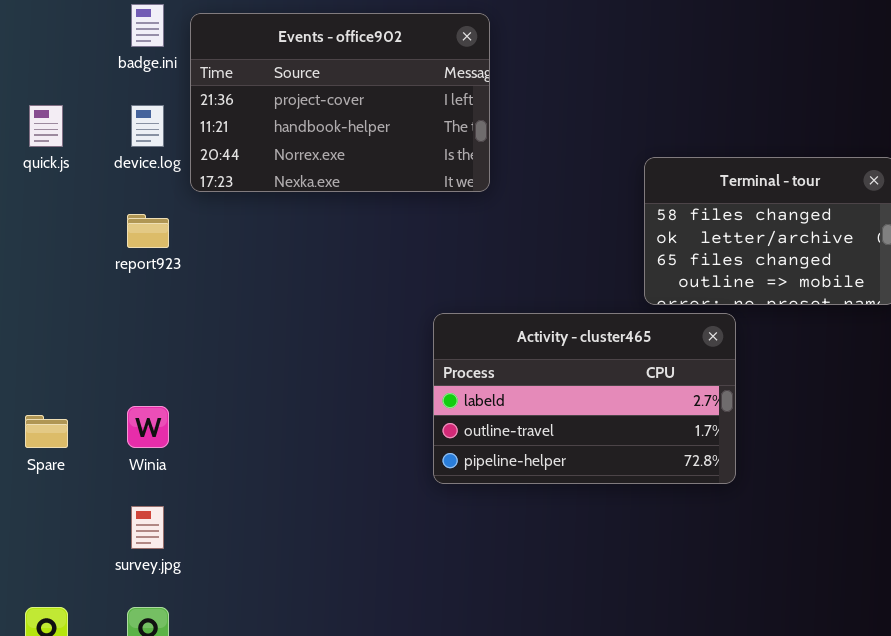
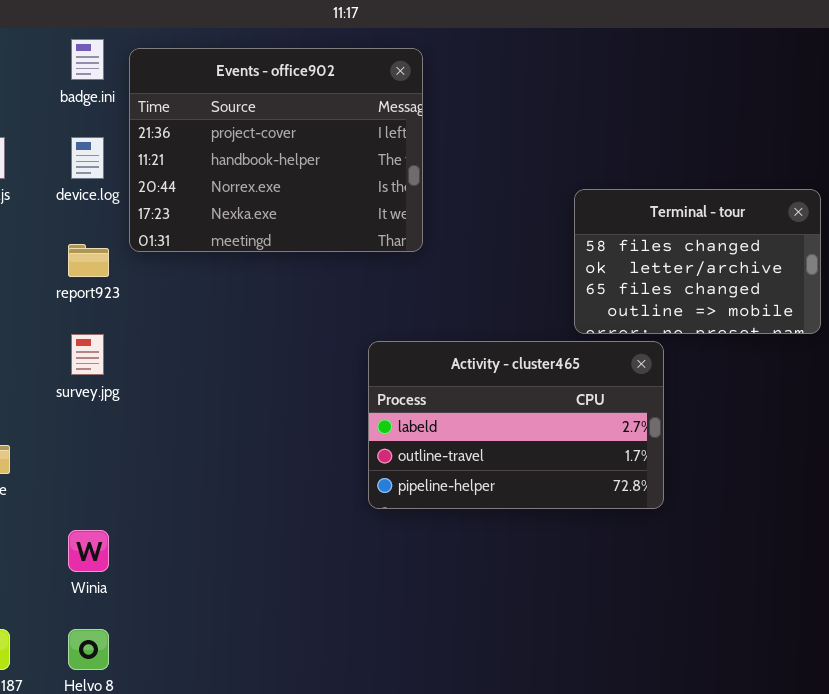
Events - office902: [190,13,490,192] -> [129,48,423,252], resized
Winia: [127,406,169,448] -> [68,530,109,572], moved
survey.jpg: [131,506,164,549] -> [71,334,104,375], moved

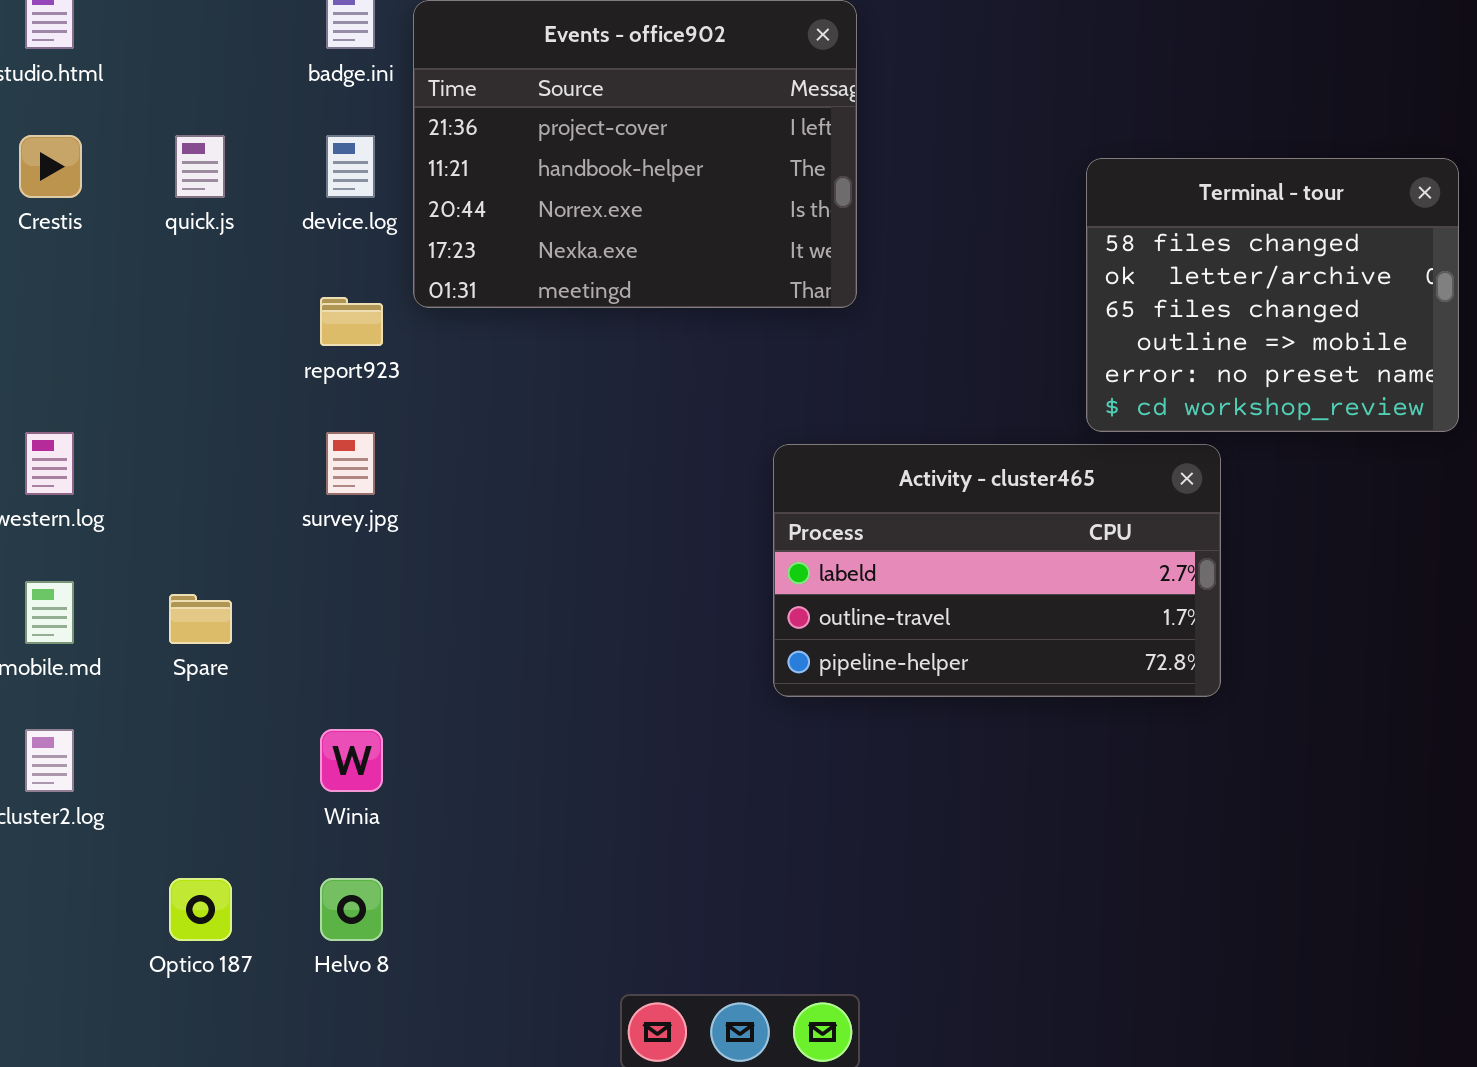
Terminal - tour: [574,189,821,334] -> [1086,158,1459,432], resized

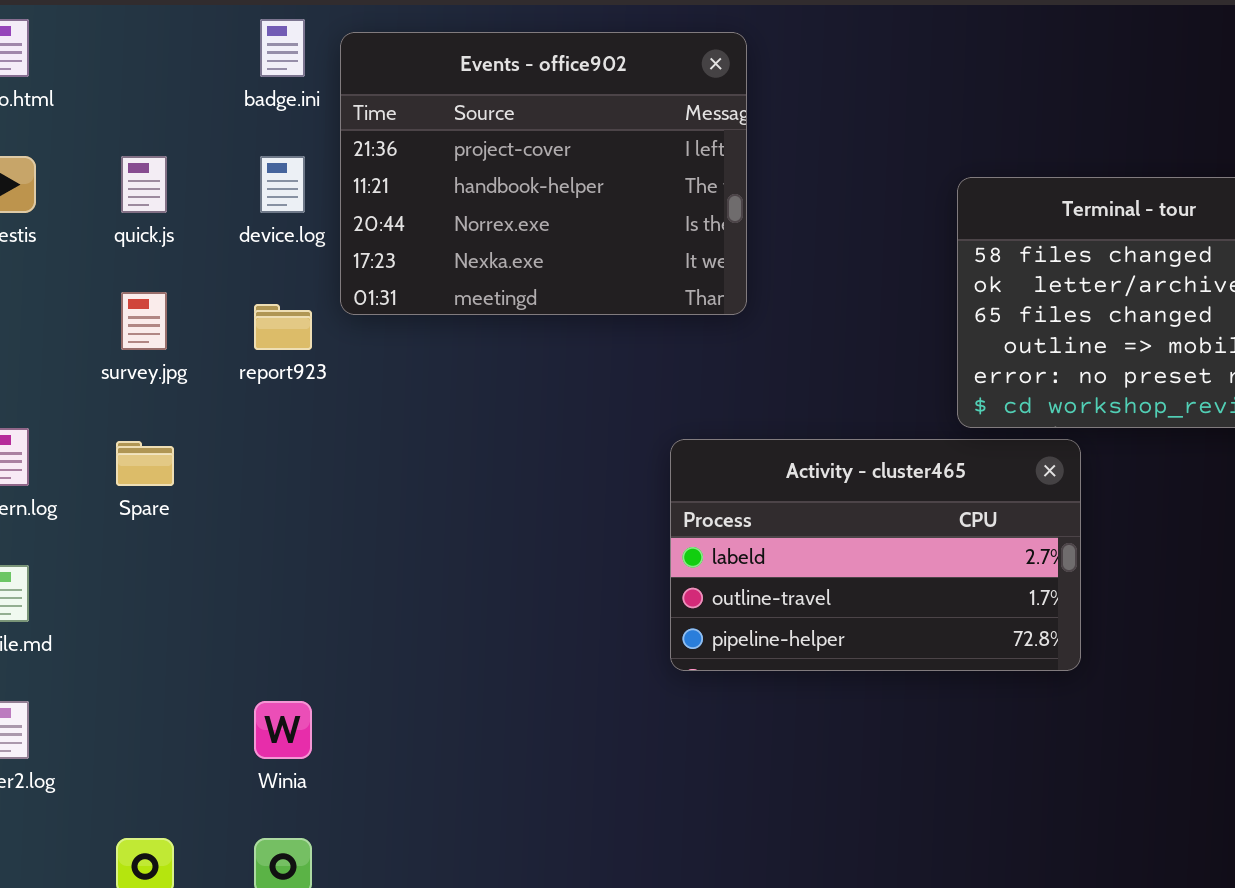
survey.jpg: [326,432,375,495] -> [121,292,167,350], moved
Spare: [169,594,232,644] -> [116,441,174,486], moved

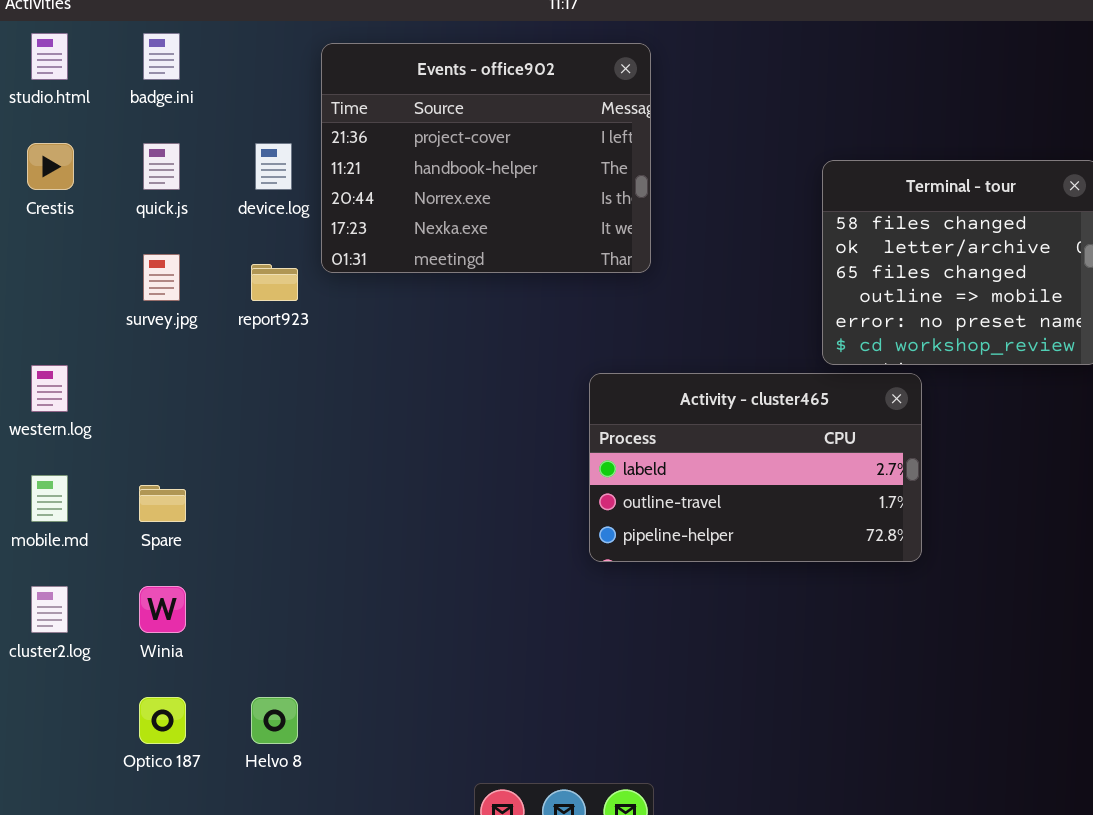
badge.ini: [260,19,305,77] -> [143,33,180,80], moved
Spare: [116,441,174,486] -> [139,485,186,522], moved
Winia: [254,701,312,759] -> [139,586,186,633], moved

